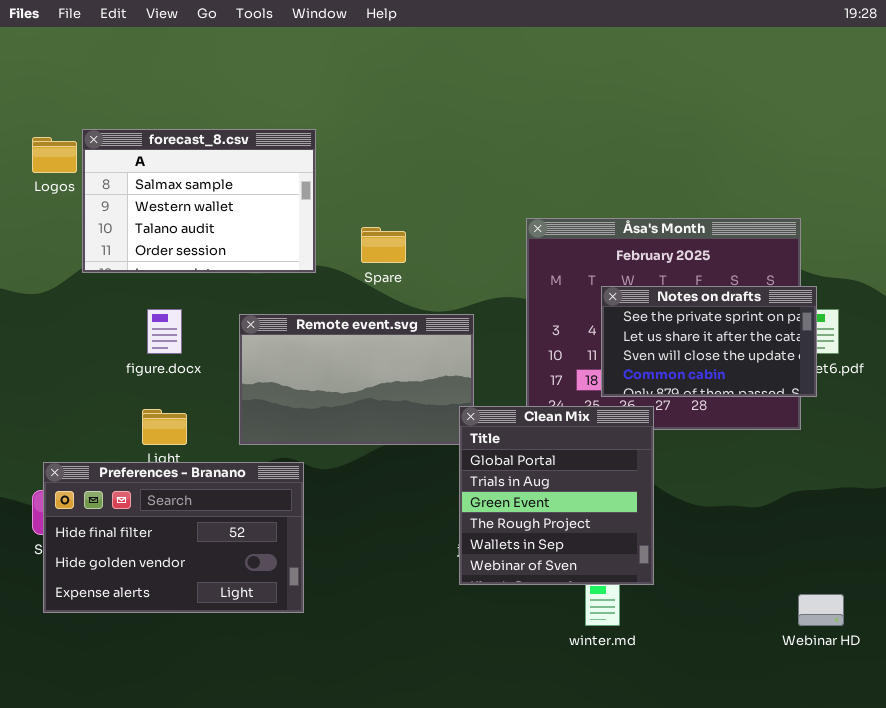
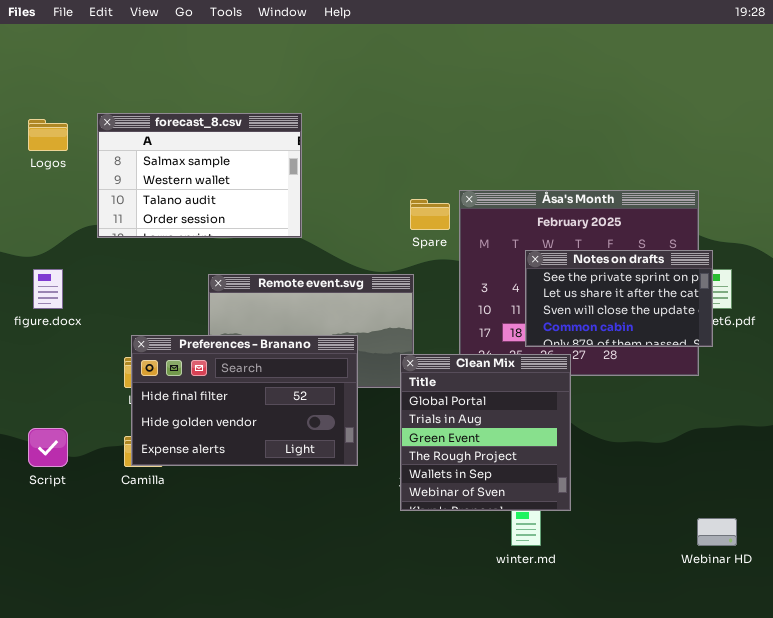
forecast_8.csv: [82,129,316,273] -> [97,113,302,238], moved
Spare: [361,227,406,263] -> [410,199,450,230], moved
figure.docx: [147,309,182,354] -> [33,269,63,309], moved
Preferences - Branano: [43,462,304,613] -> [131,335,358,466], moved

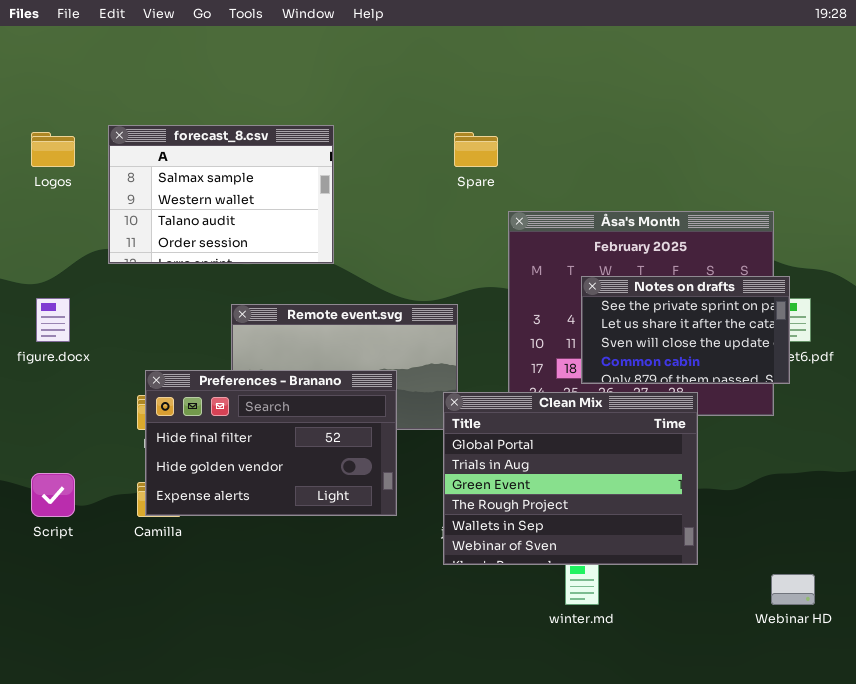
Spare: [410,199,450,230] -> [454,132,498,167], moved
Clean Mix: [400,354,571,511] -> [443,392,698,565], resized

